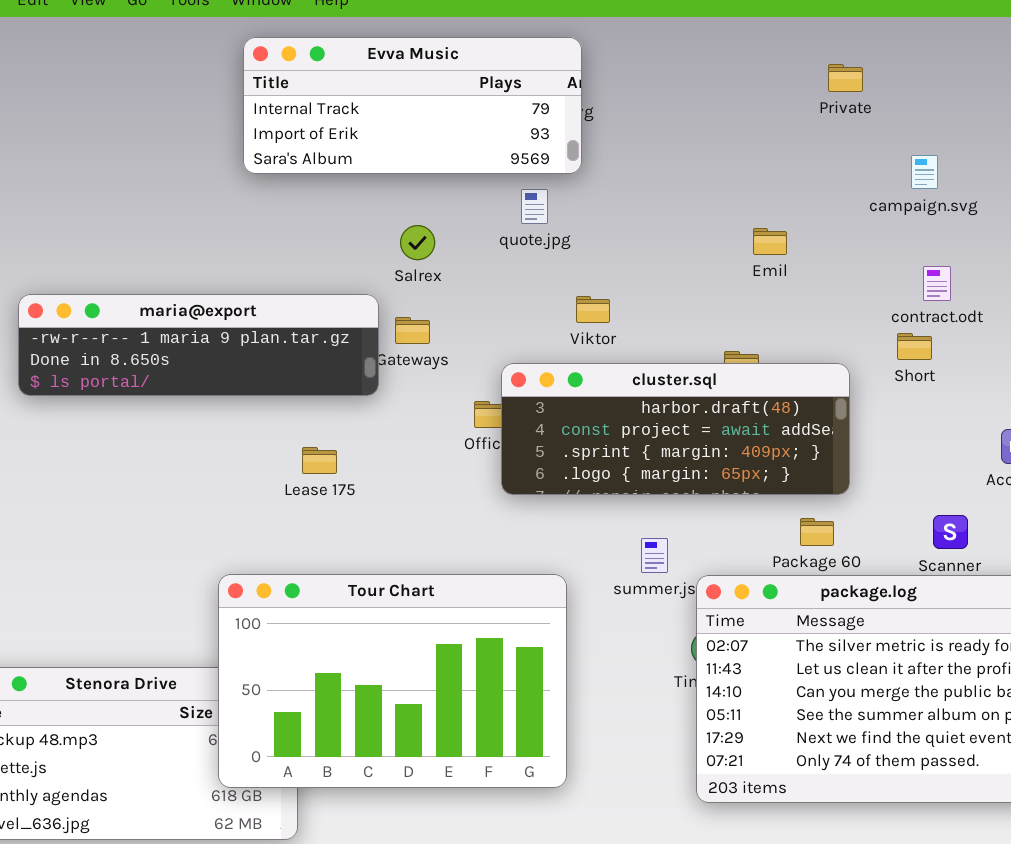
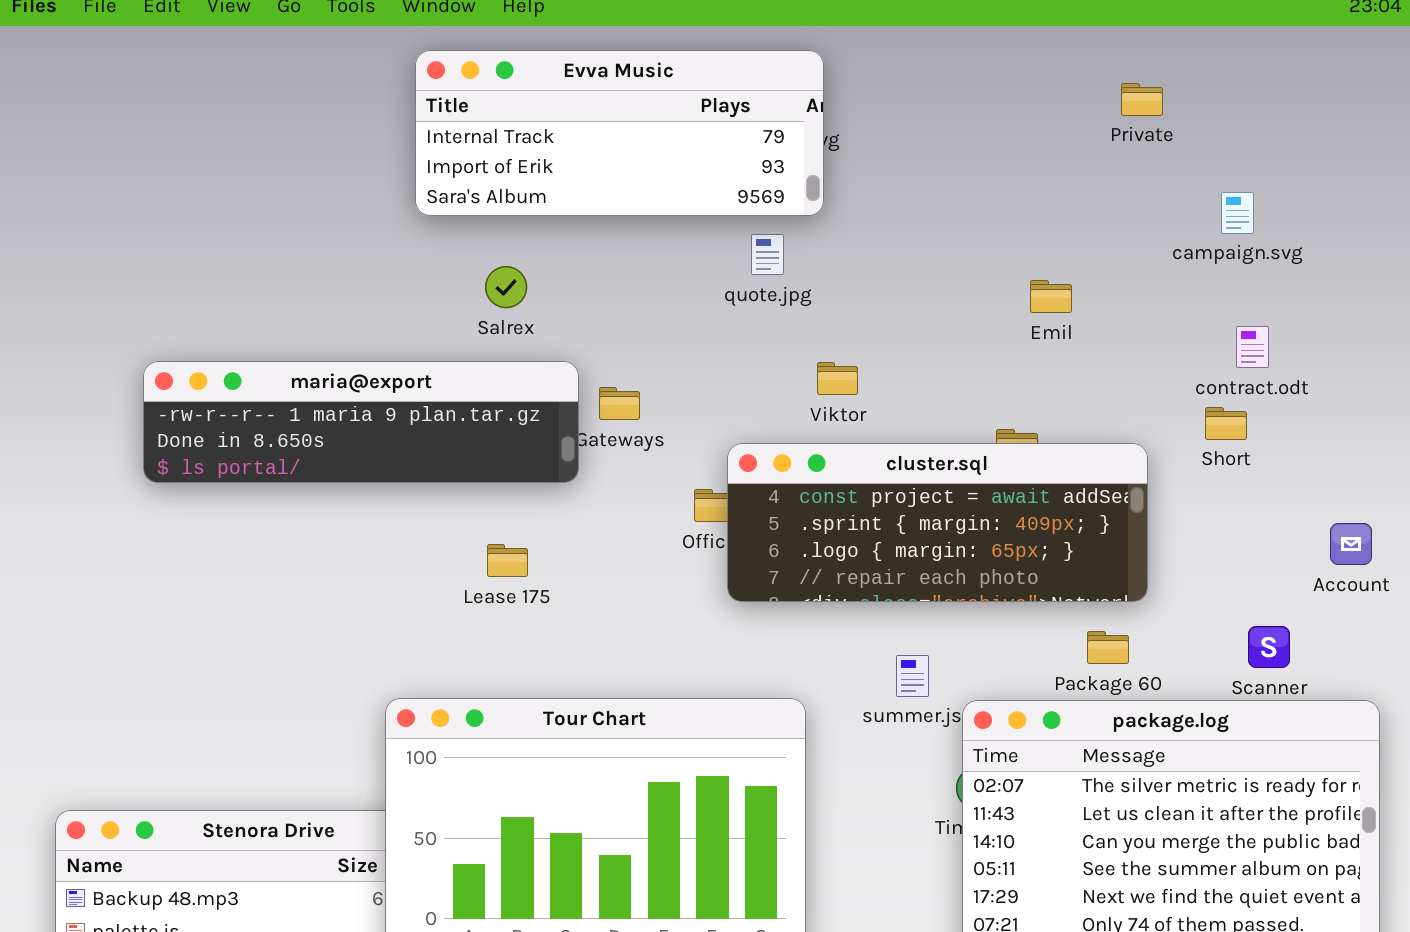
Salrex: [400,225,435,260] -> [485,266,527,308], moved
cluster.sql: [501,363,850,495] -> [727,443,1148,602], scrolled down 1 row

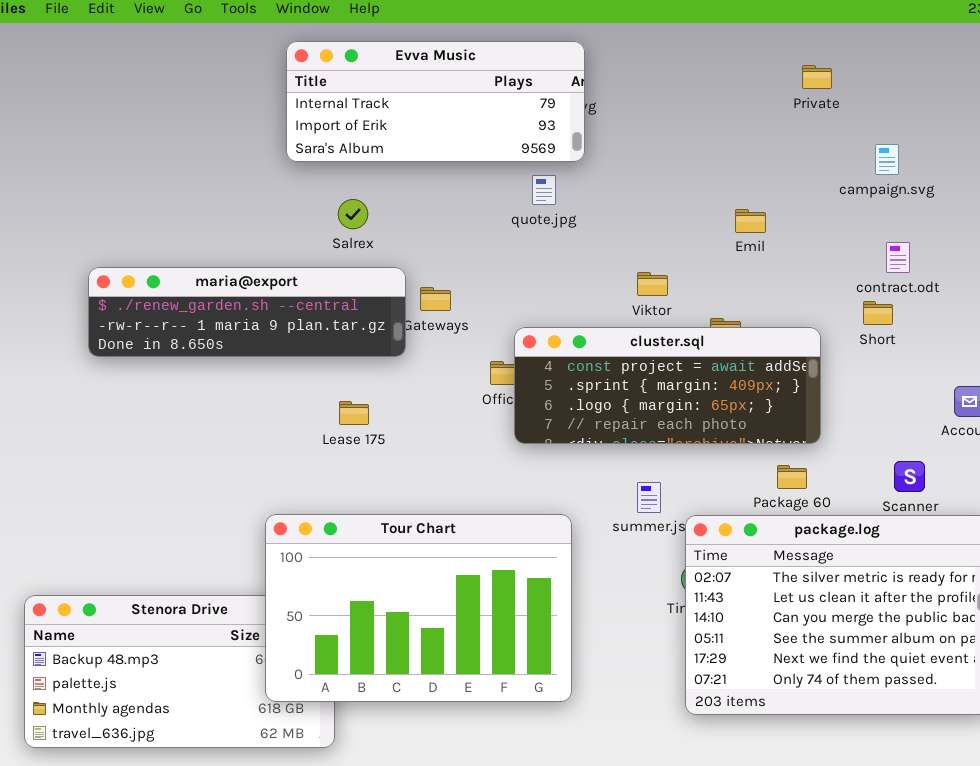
maria@export: [143,361,579,483] -> [88,267,406,357], scrolled up 1 row
Viktor: [817,362,858,395] -> [637,272,668,296], moved

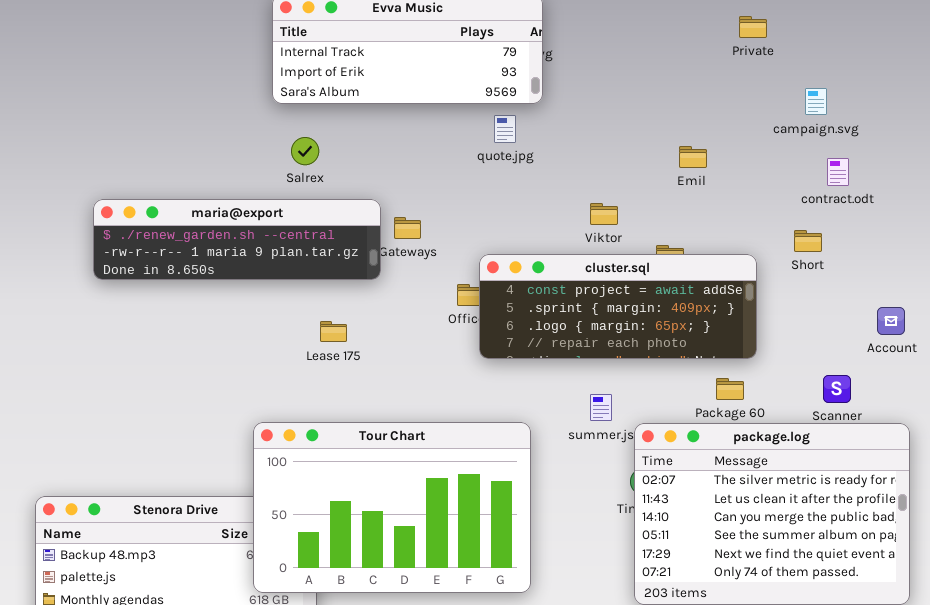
Salrex: [338,199,368,229] -> [291,137,319,165], moved
contract.odt: [886,242,910,273] -> [827,158,849,186], moved

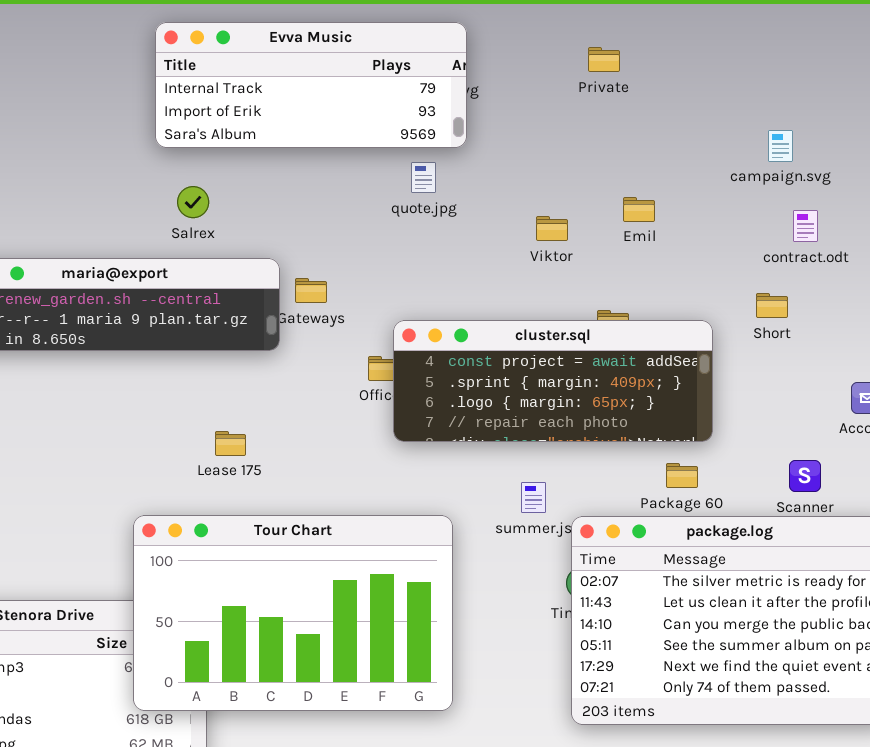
Private: [739,16,767,38] -> [588,47,620,72], moved
Viktor: [590,203,618,225] -> [536,216,568,241], moved
Lease 175: [320,321,347,342] -> [215,431,246,456], moved

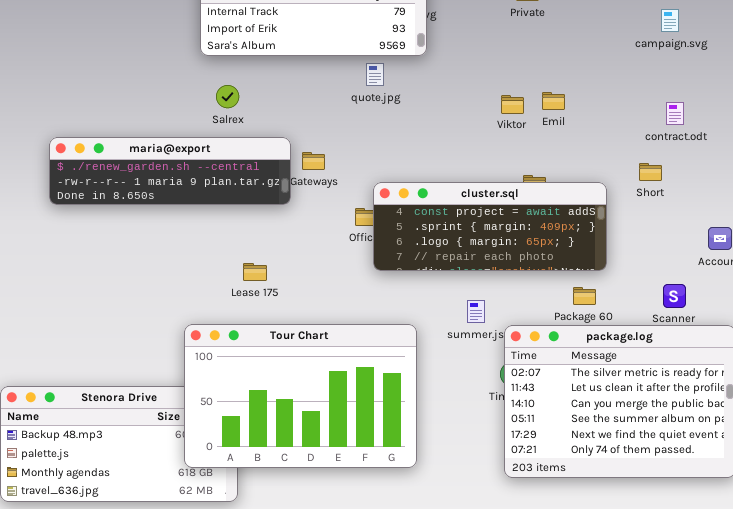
campaign.svg: [768,130,793,162] -> [661,9,679,32], moved
quote.jpg: [411,162,436,193] -> [366,63,384,86], moved
Viktor: [536,216,568,241] -> [501,95,524,114], moved

